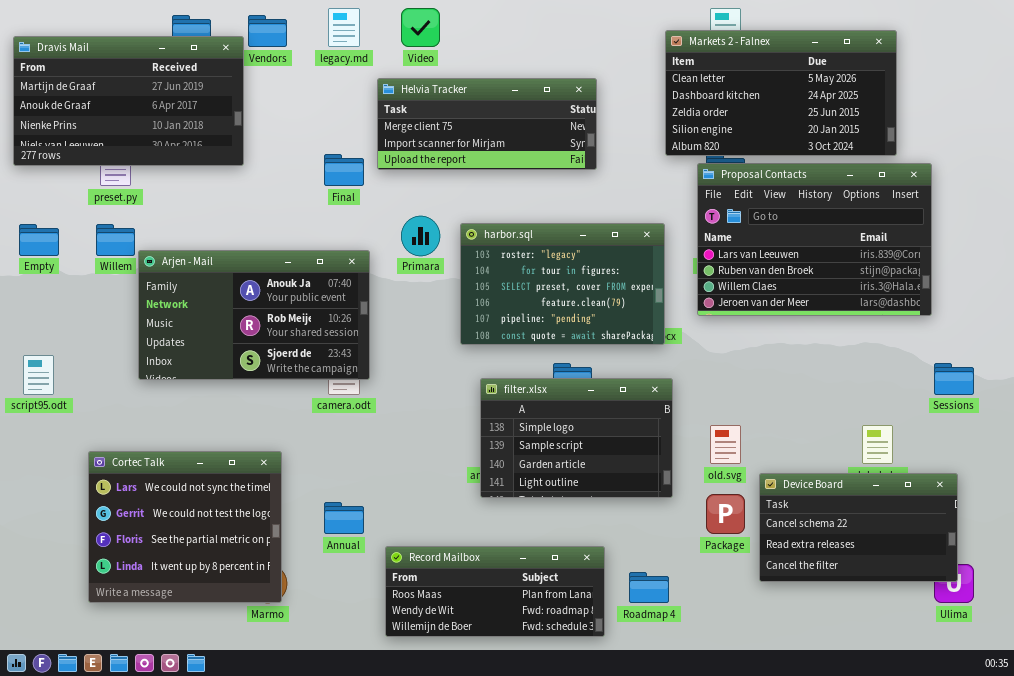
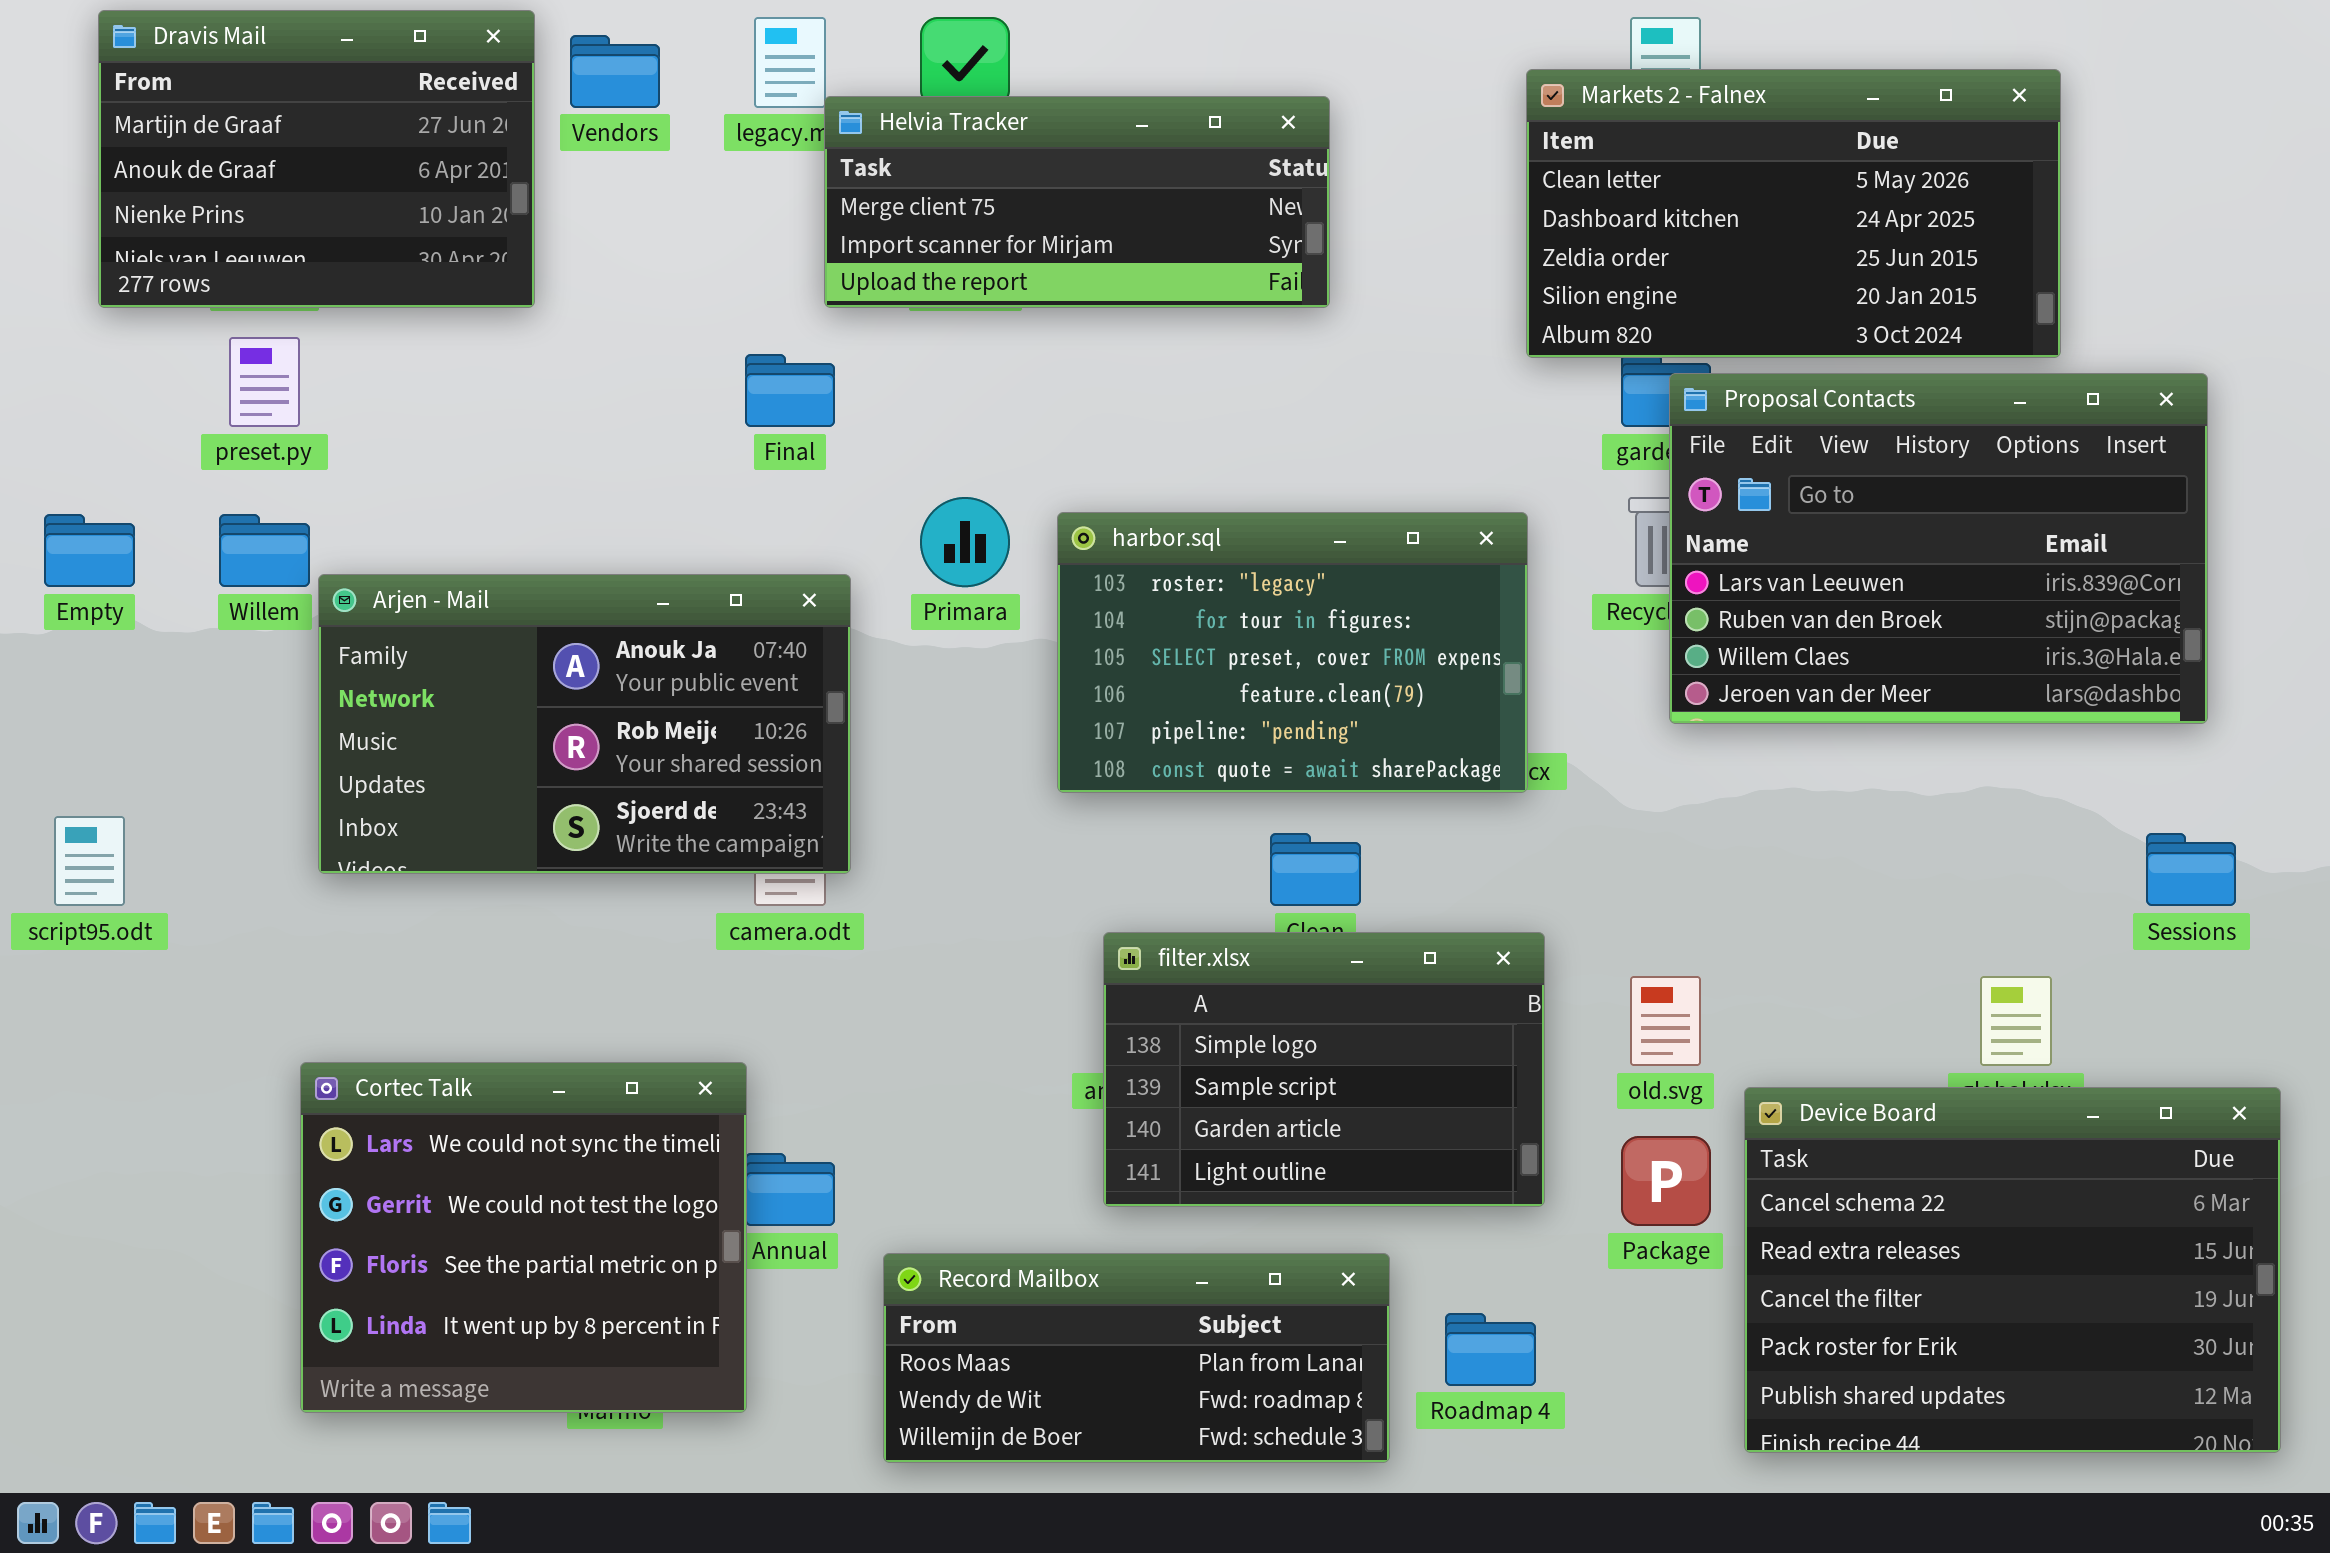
Dravis Mail: [13,36,244,166] -> [98,10,535,308], moved, resized
Helvia Tracker: [377,78,597,170] -> [824,96,1330,308], moved
Proposal Contacts: [697,163,932,316] -> [1669,373,2208,724], moved
filter.xlsx: [480,378,673,498] -> [1103,932,1545,1207], moved
Cortec Talk: [88,451,282,603] -> [300,1062,747,1413], moved
Device Board: [759,473,958,582] -> [1744,1087,2281,1453], resized

